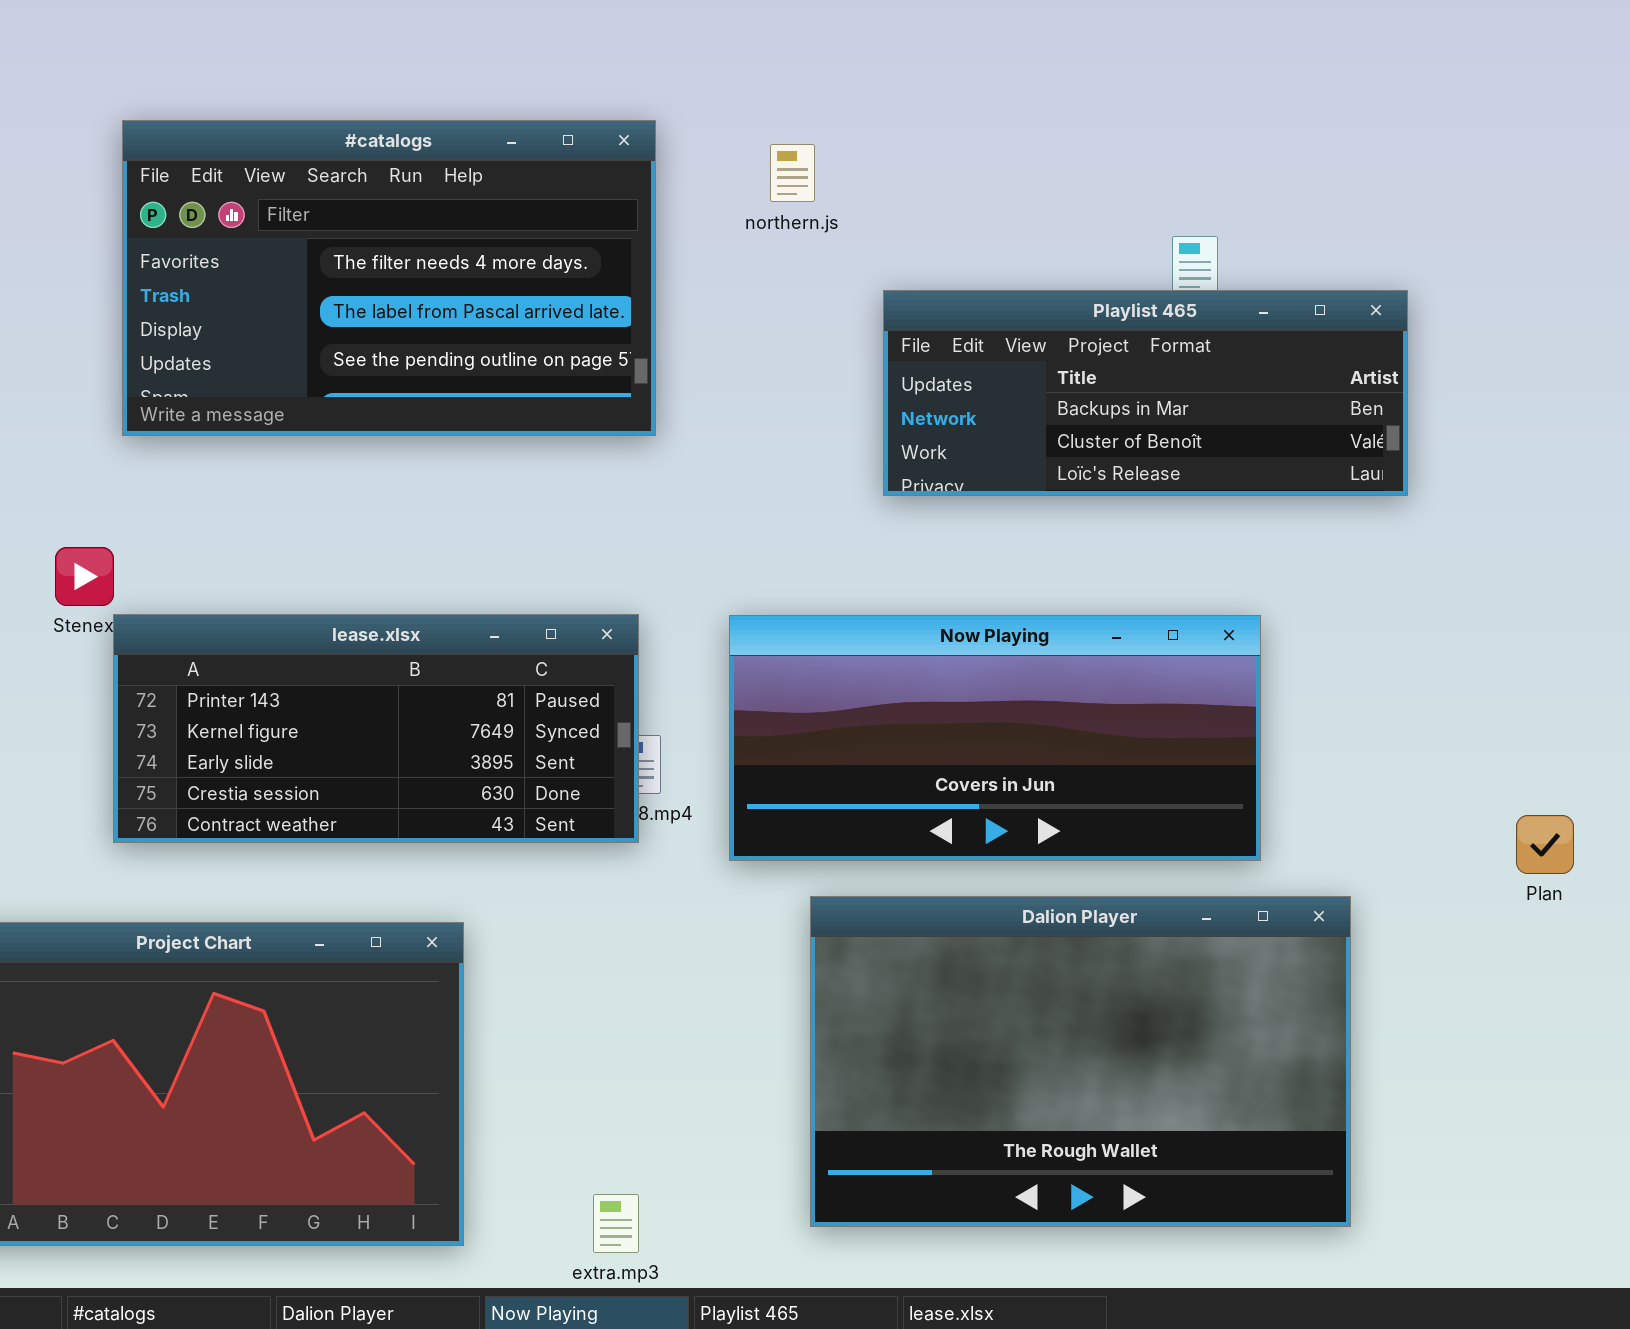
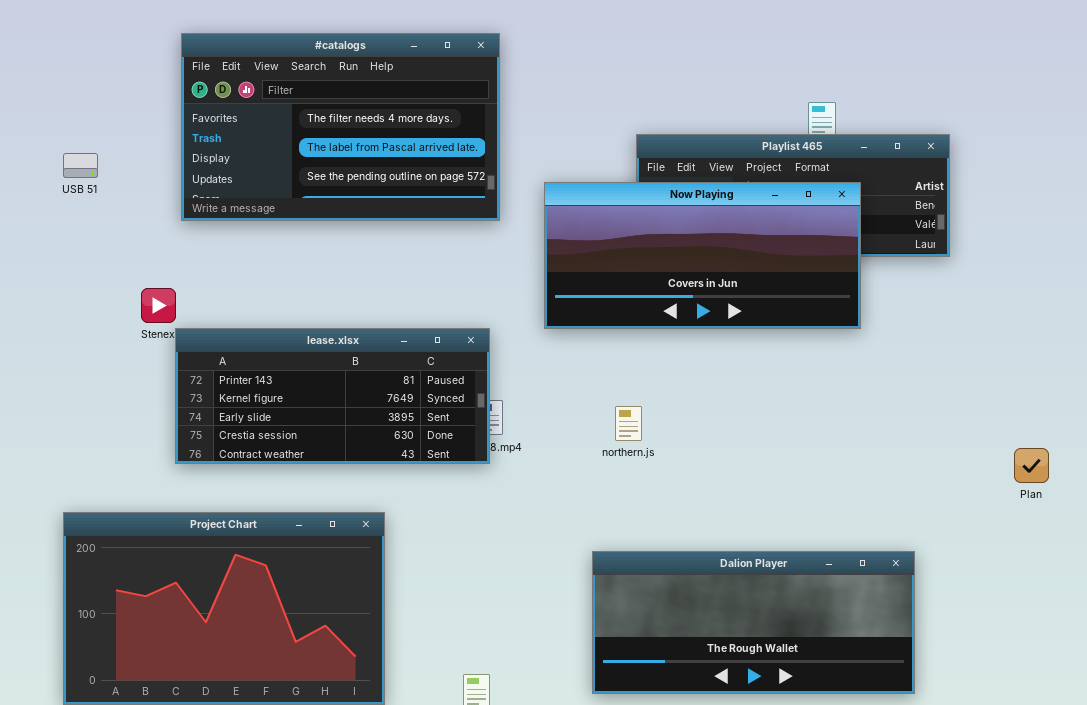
northern.js: [770,144,815,202] -> [615,406,642,441], moved
Now Playing: [729,615,1261,861] -> [544,182,861,329], moved
Dalion Player: [810,896,1351,1227] -> [592,551,915,694], resized

